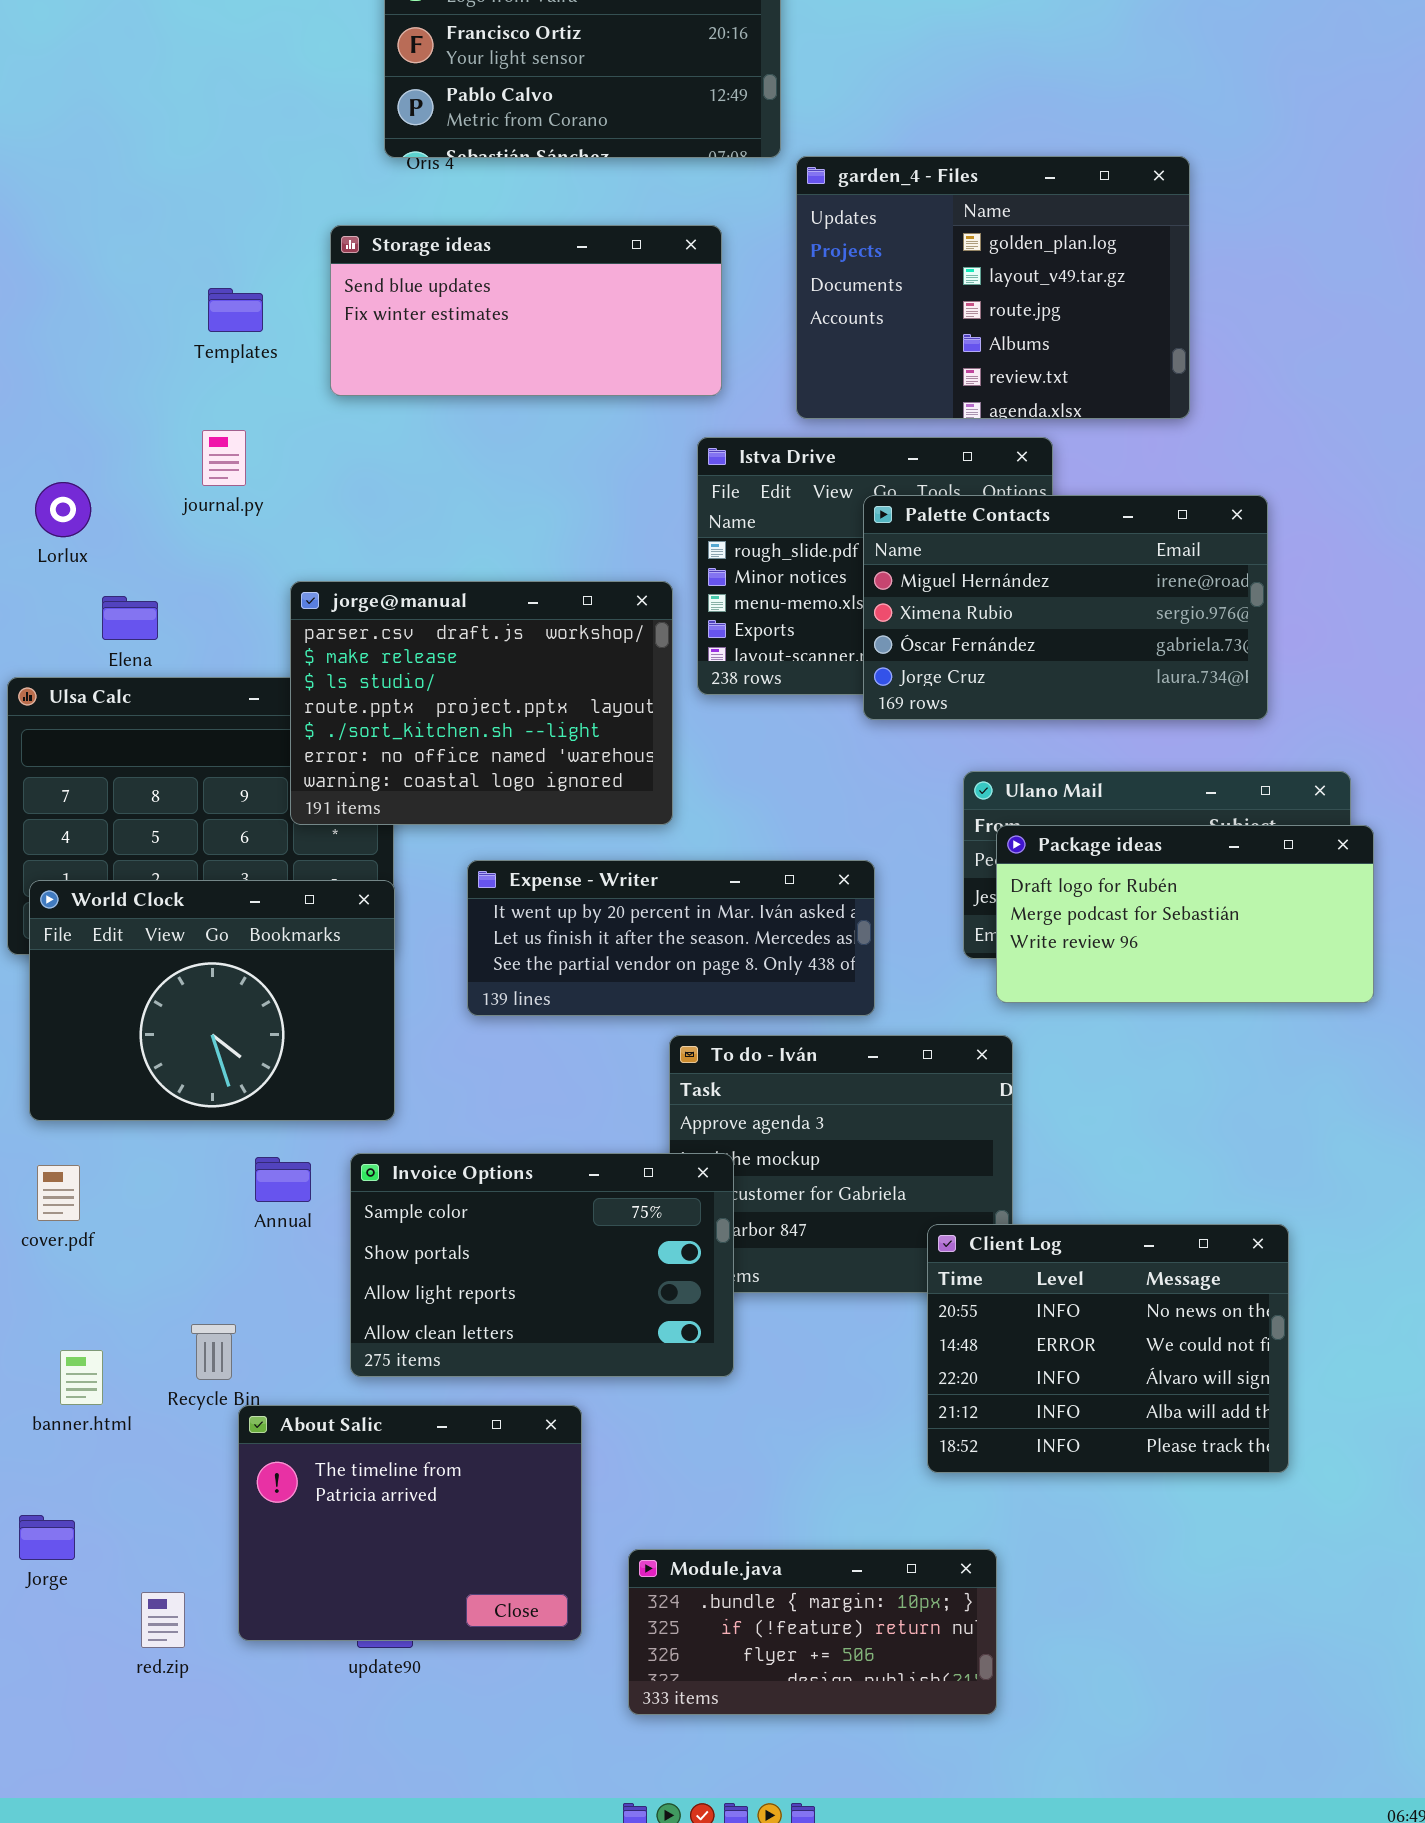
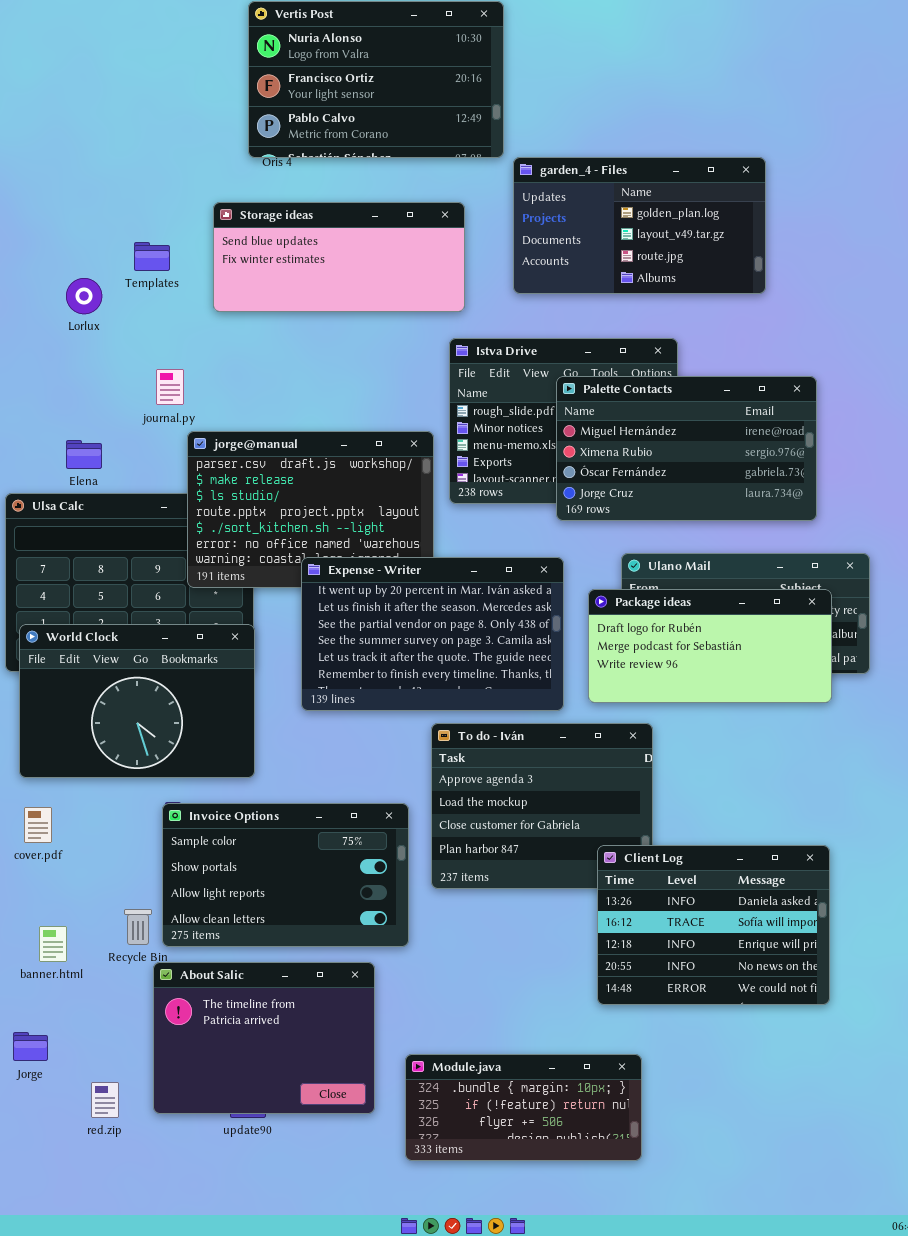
garden_4 - Files: [796,156,1190,419] -> [513,157,766,294], resized
journal.py: [202,430,246,486] -> [156,369,184,405], moved
Lorlux: [35,482,91,537] -> [66,278,102,314], moved
Package ideas: [996,825,1374,1003] -> [588,589,832,703], moved
Expense - Writer: [467,860,875,1016] -> [301,557,564,711], resized
Invoice Options: [350,1153,734,1377] -> [162,803,409,947], moved
Client Log: [927,1224,1289,1473] -> [597,845,830,1005], scrolled up 3 rows

